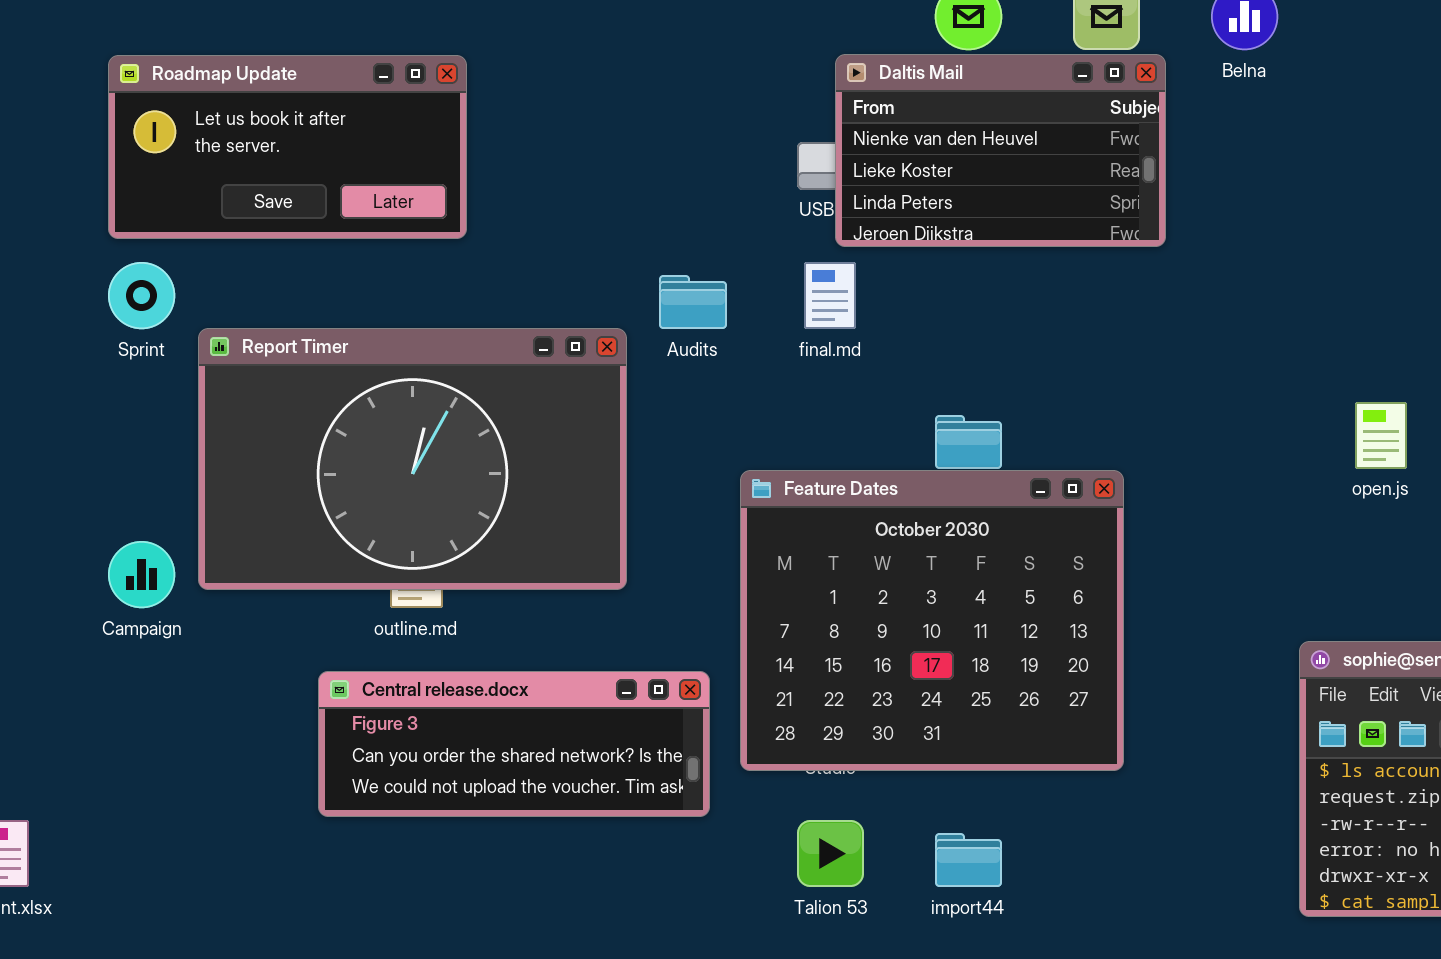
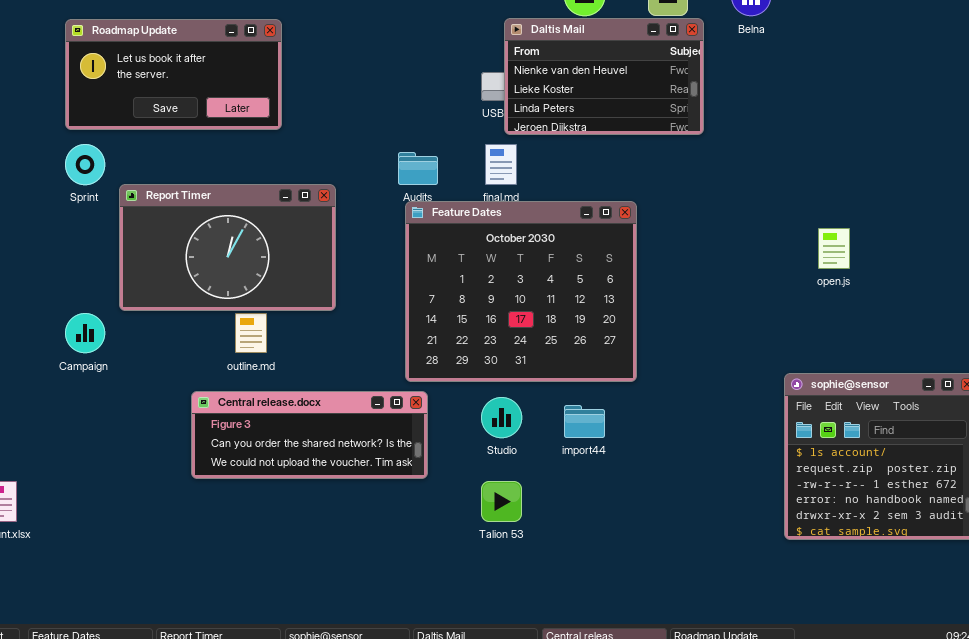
Report Timer: [198,328,627,590] -> [119,184,336,311], resized
Feature Dates: [740,470,1124,771] -> [405,201,637,382], moved
import44: [935,833,1002,887] -> [564,405,605,438], moved

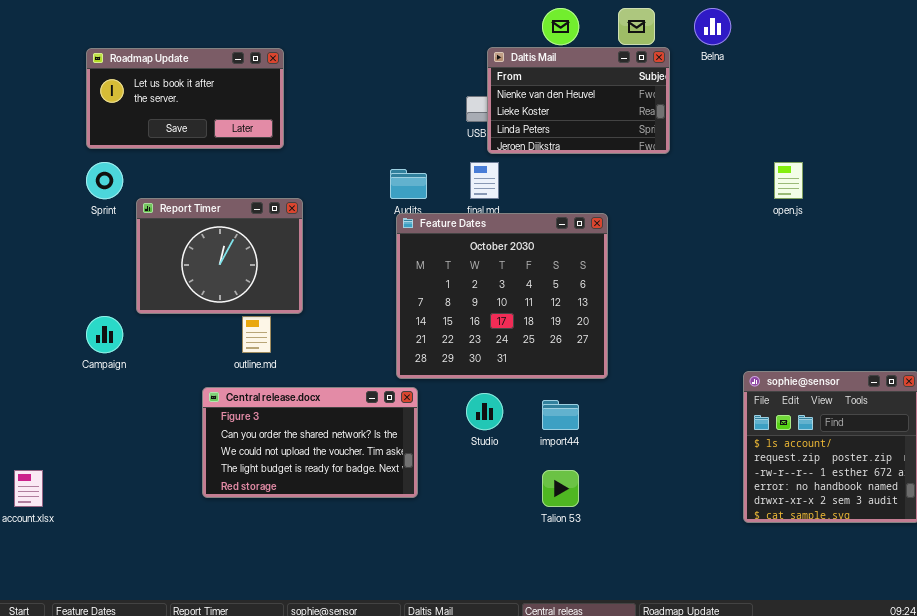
Report Timer: [119,184,336,311] -> [136,198,303,314], resized
open.js: [818,228,850,269] -> [774,162,803,199], moved
Central release.docx: [191,391,428,479] -> [202,387,418,498], resized
Talion 53: [481,481,522,522] -> [542,470,579,507], moved

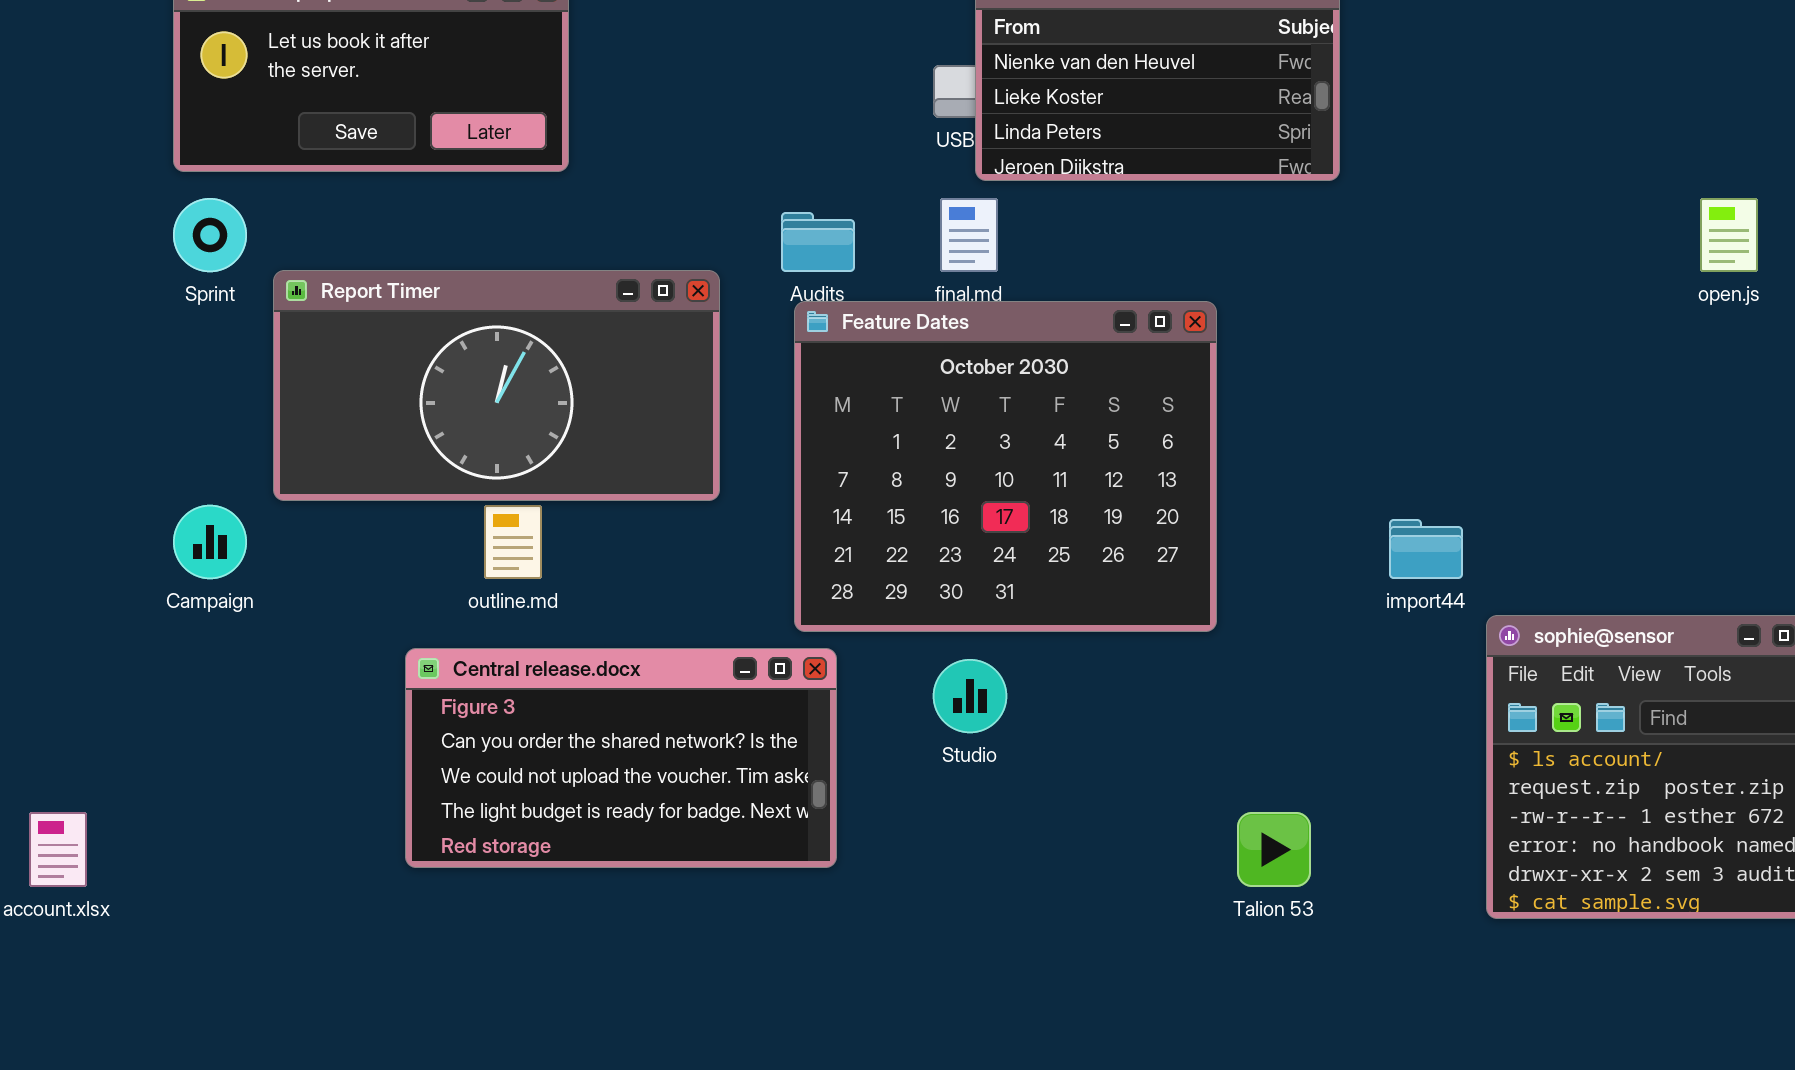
open.js: [774,162,803,199] -> [1700,198,1758,272], moved
Report Timer: [136,198,303,314] -> [273,270,720,501], resized
import44: [542,400,579,430] -> [1389,519,1463,579], moved
Talion 53: [542,470,579,507] -> [1237,812,1311,887], moved

